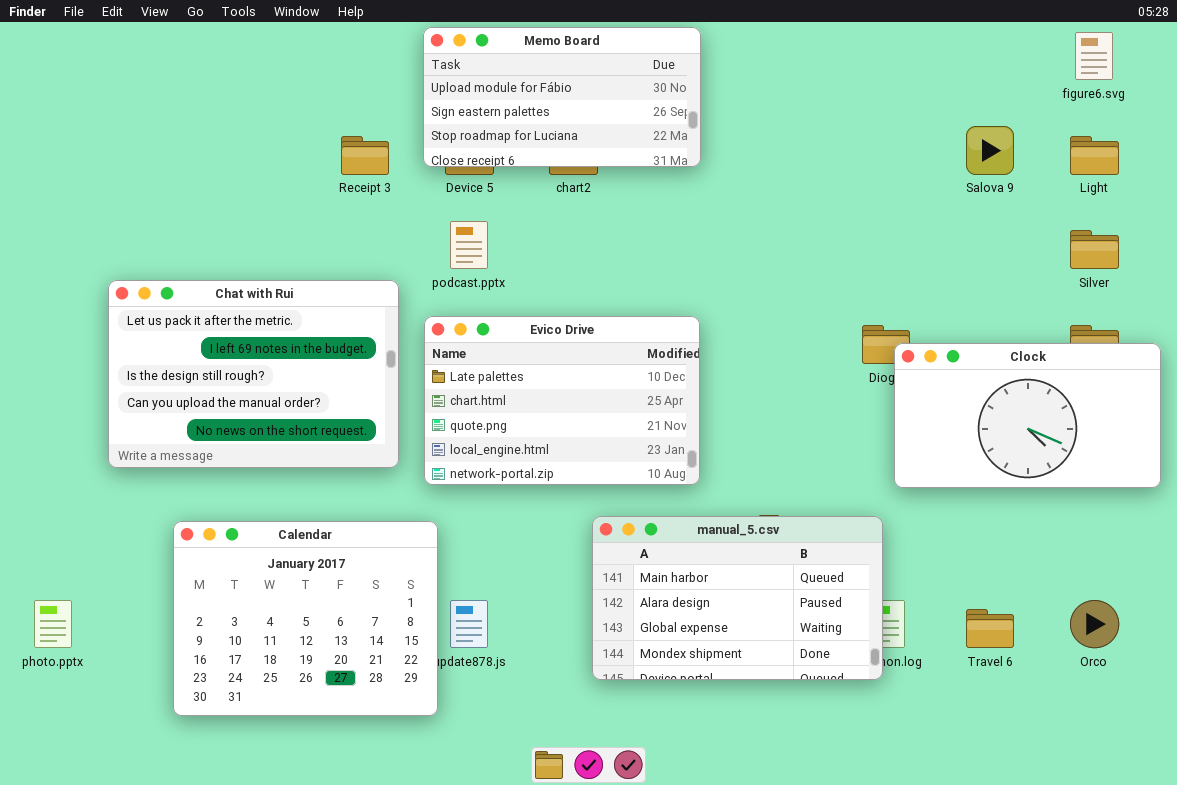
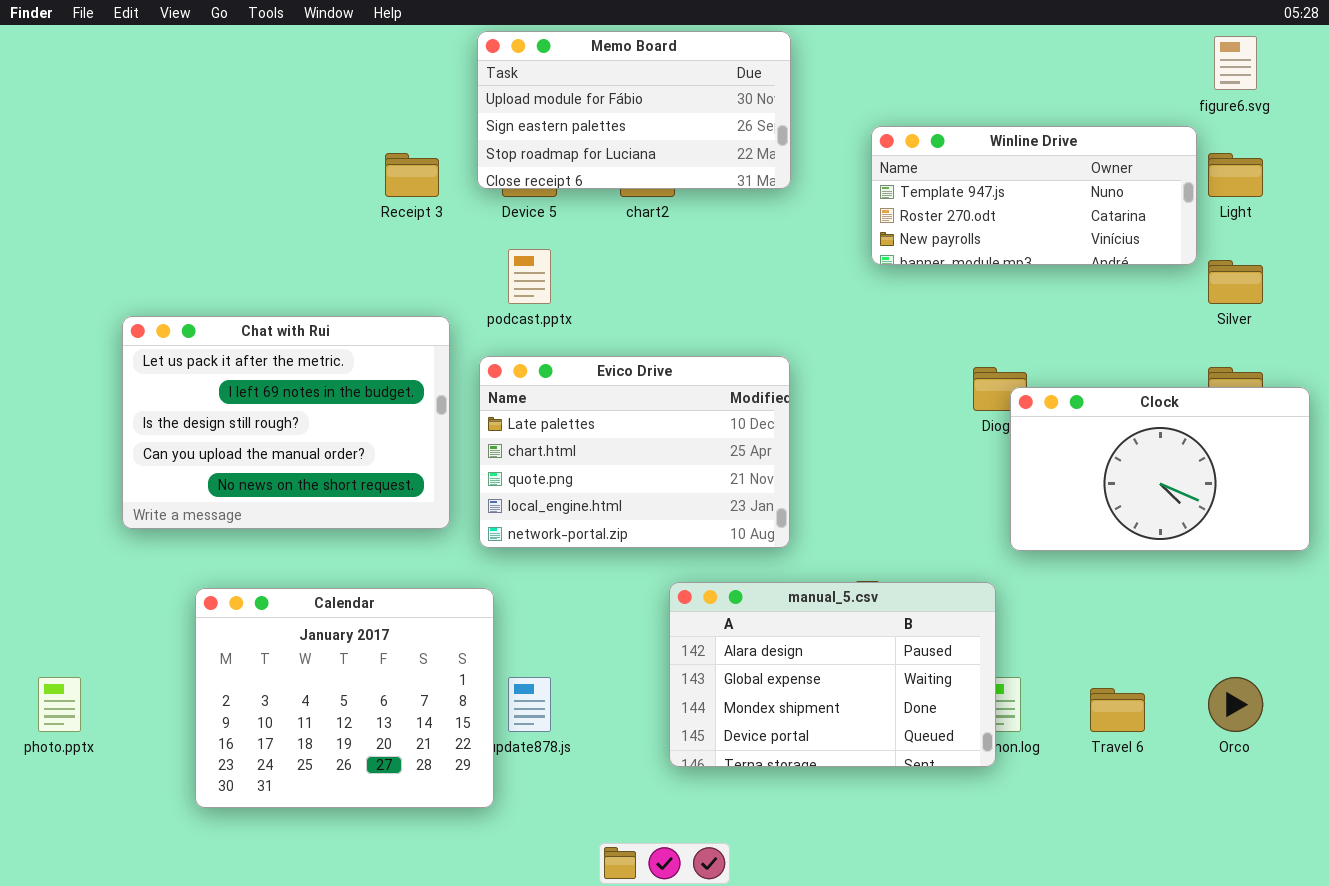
Winline Drive: none -> [871,126,1197,265], opened
manual_5.csv: [592,516,883,680] -> [669,582,996,767], scrolled down 1 row

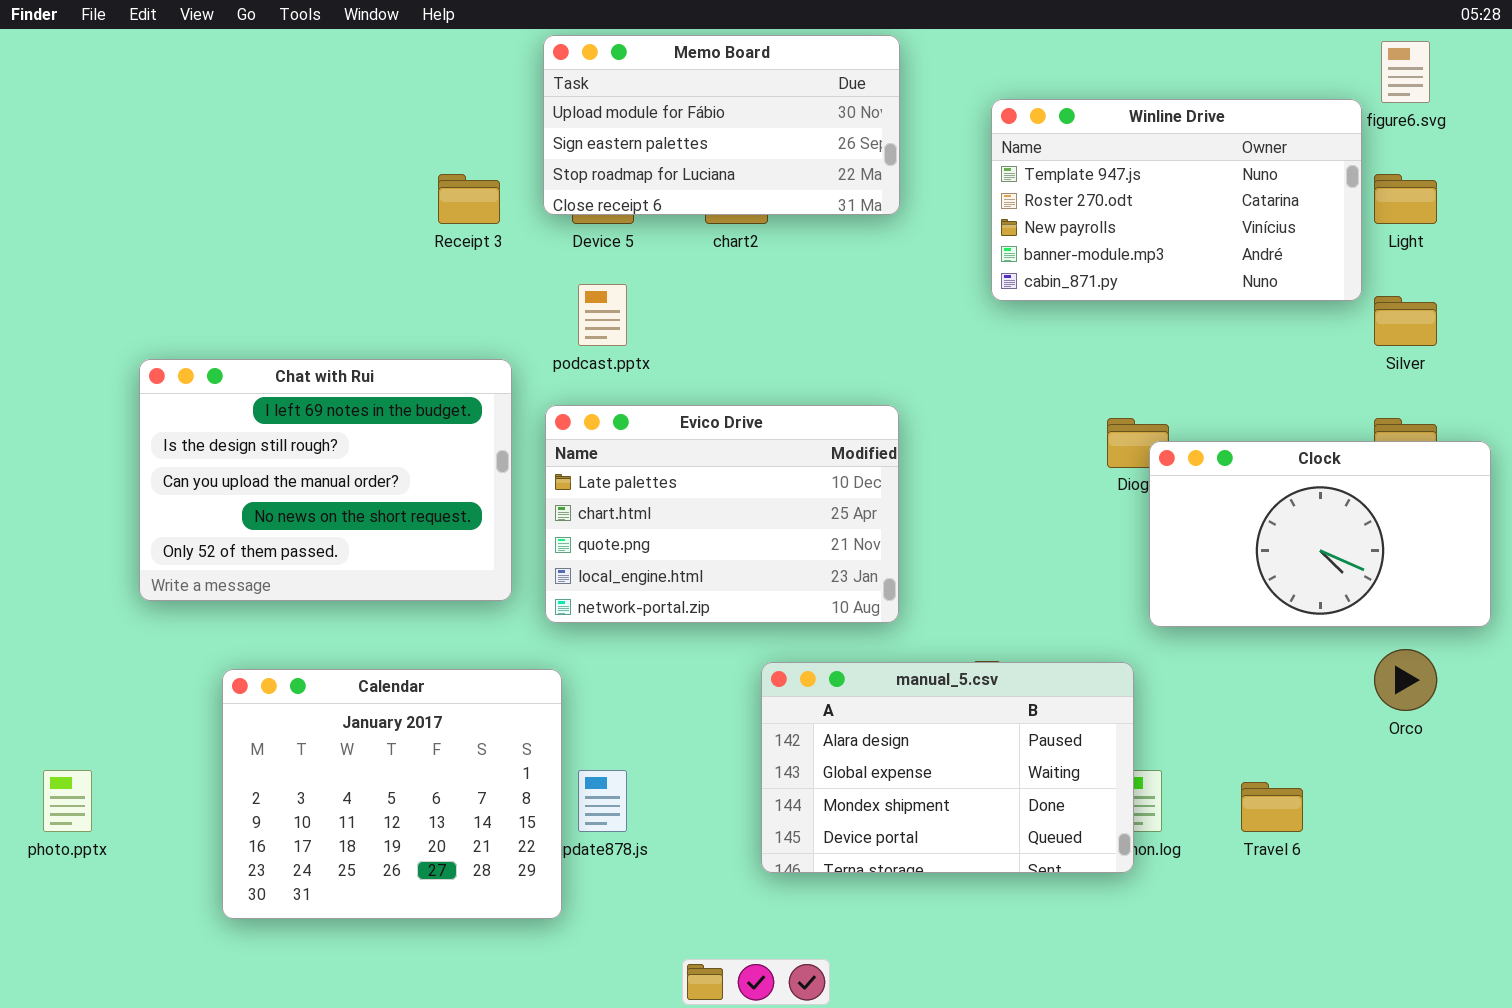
Winline Drive: [871,126,1197,265] -> [991,99,1362,301], resized
Chat with Rui: [122,316,450,529] -> [139,359,512,601], scrolled down 1 row
Orco: [1208,677,1263,732] -> [1374,649,1437,711], moved

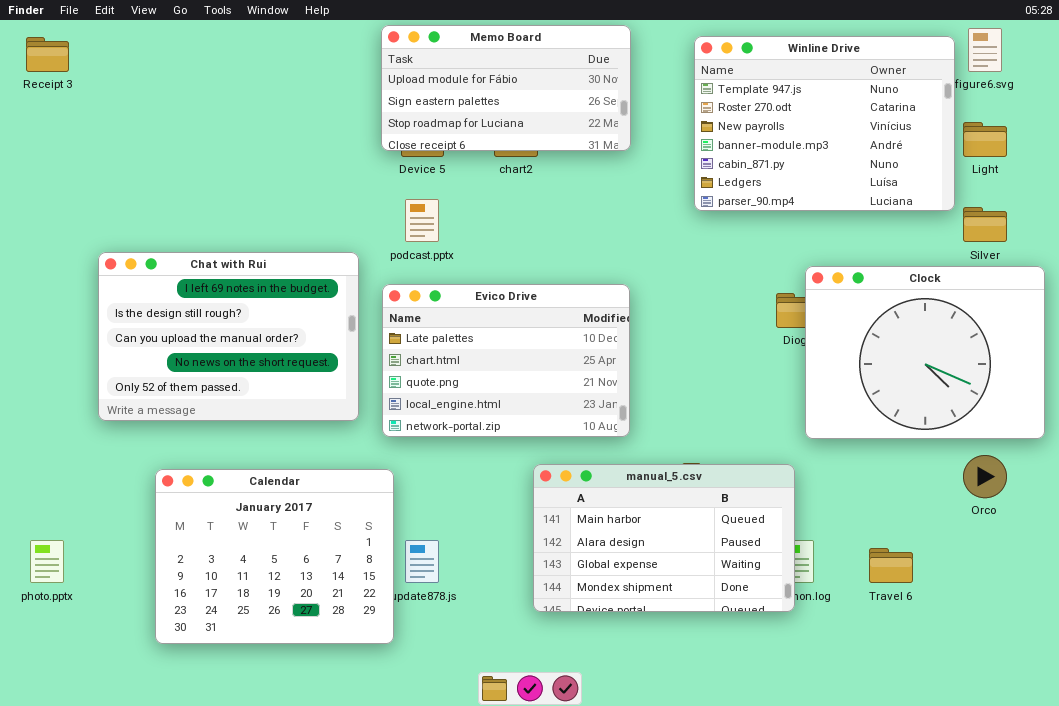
Winline Drive: [991,99,1362,301] -> [694,36,955,211], resized
Receipt 3: [438,174,500,224] -> [26,37,69,72], moved
Clock: [1149,441,1491,627] -> [805,266,1045,439], resized
manual_5.csv: [761,662,1134,873] -> [533,464,795,612], scrolled up 1 row

